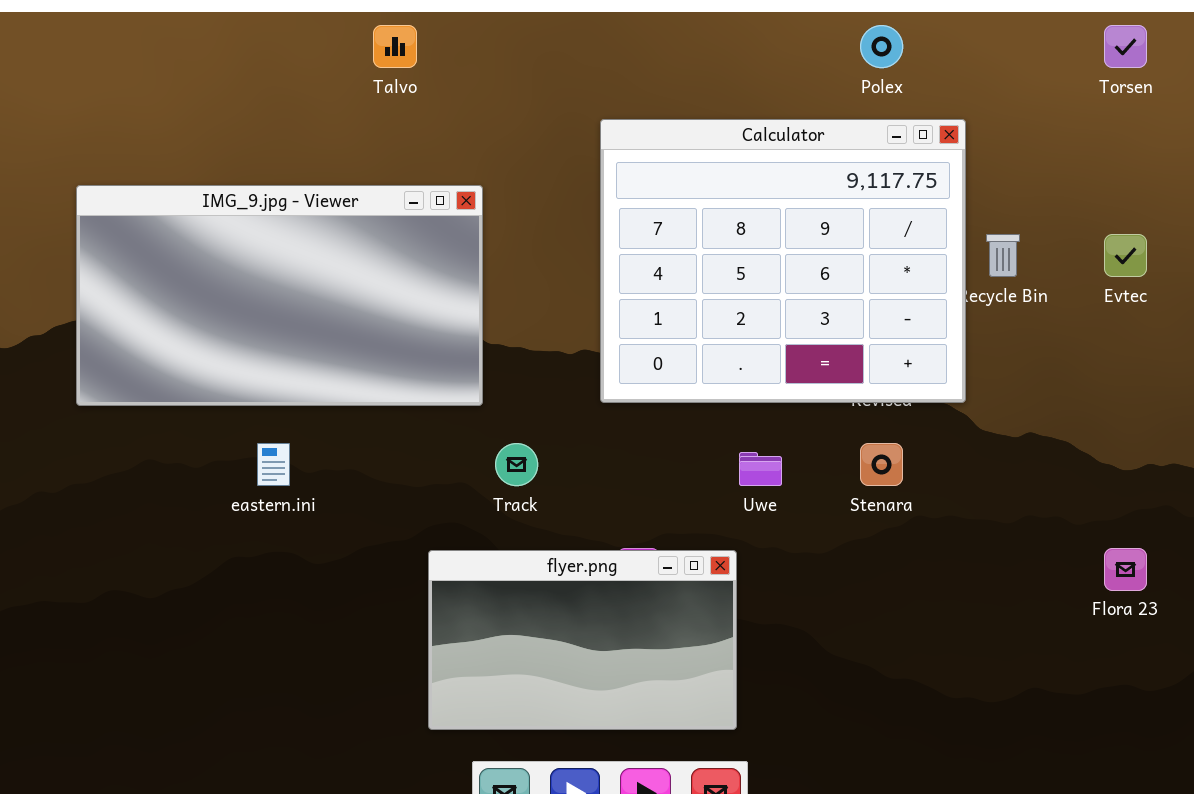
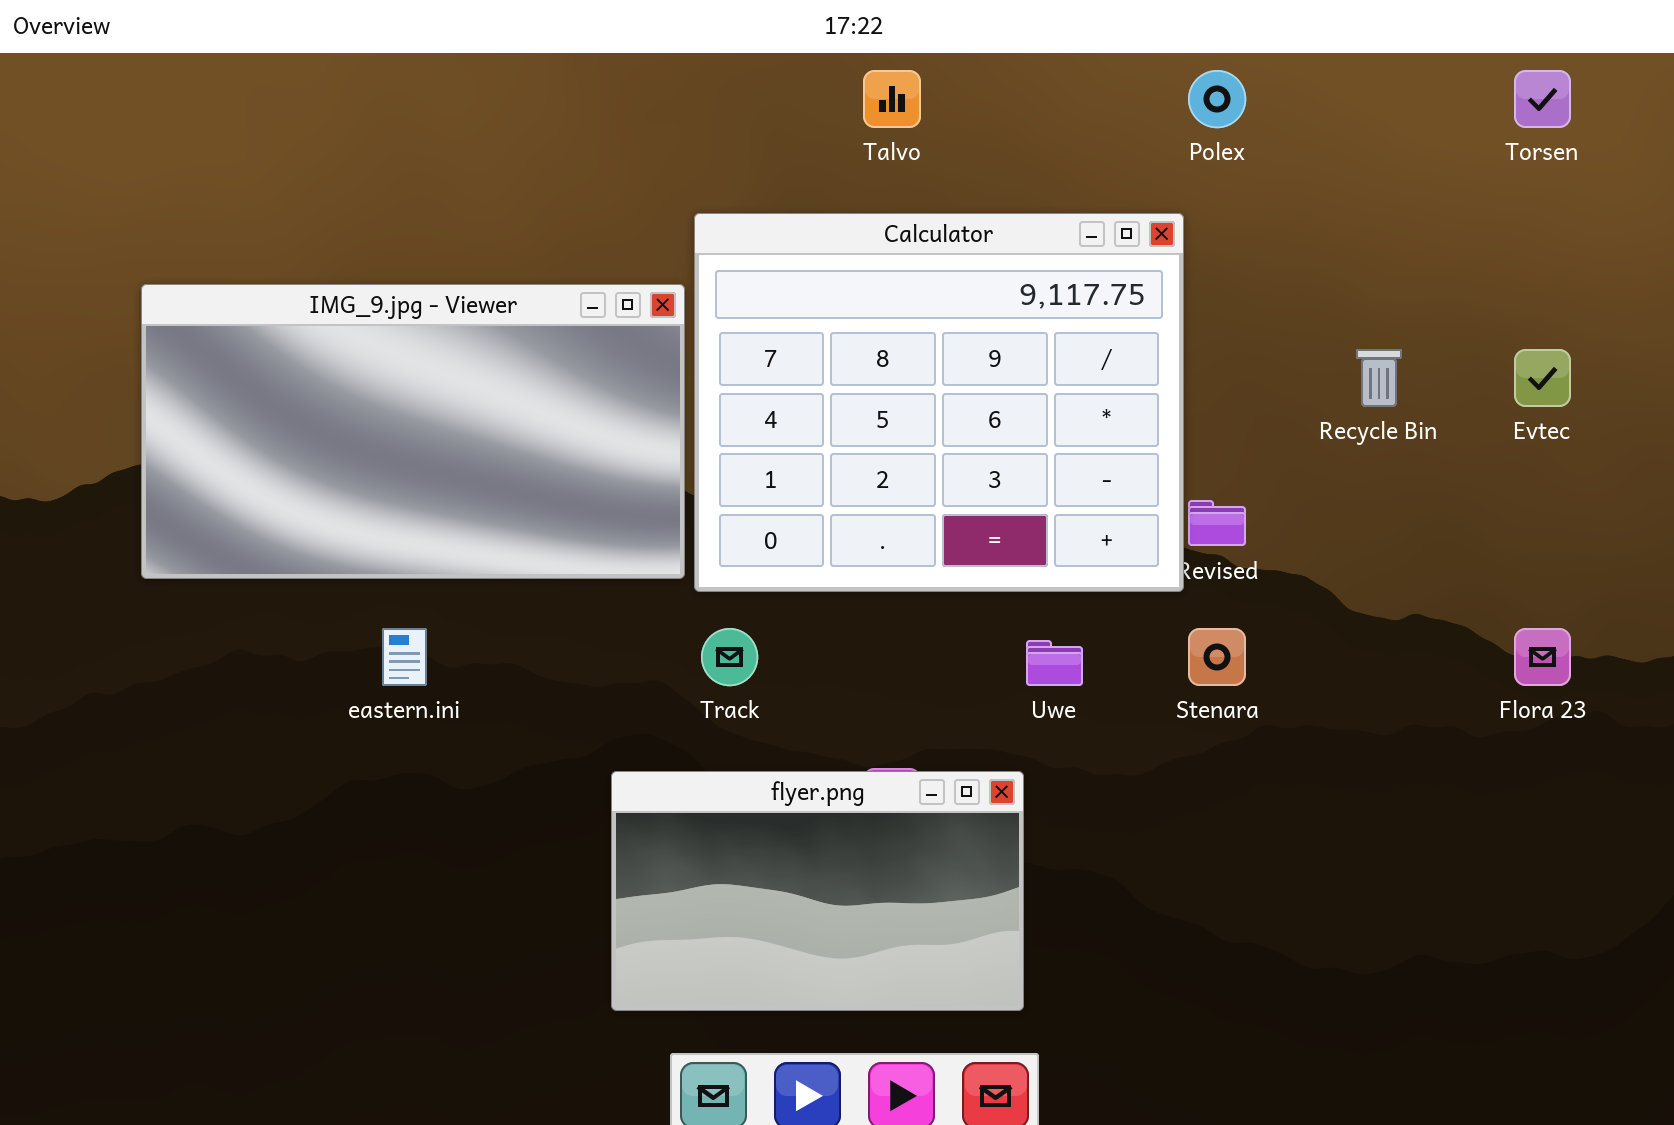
Talvo: [373,25,417,68] -> [863,70,921,128], moved
Calculator: [600,119,966,403] -> [694,213,1184,592], moved
Flora 23: [1104,548,1147,591] -> [1514,628,1571,686], moved

